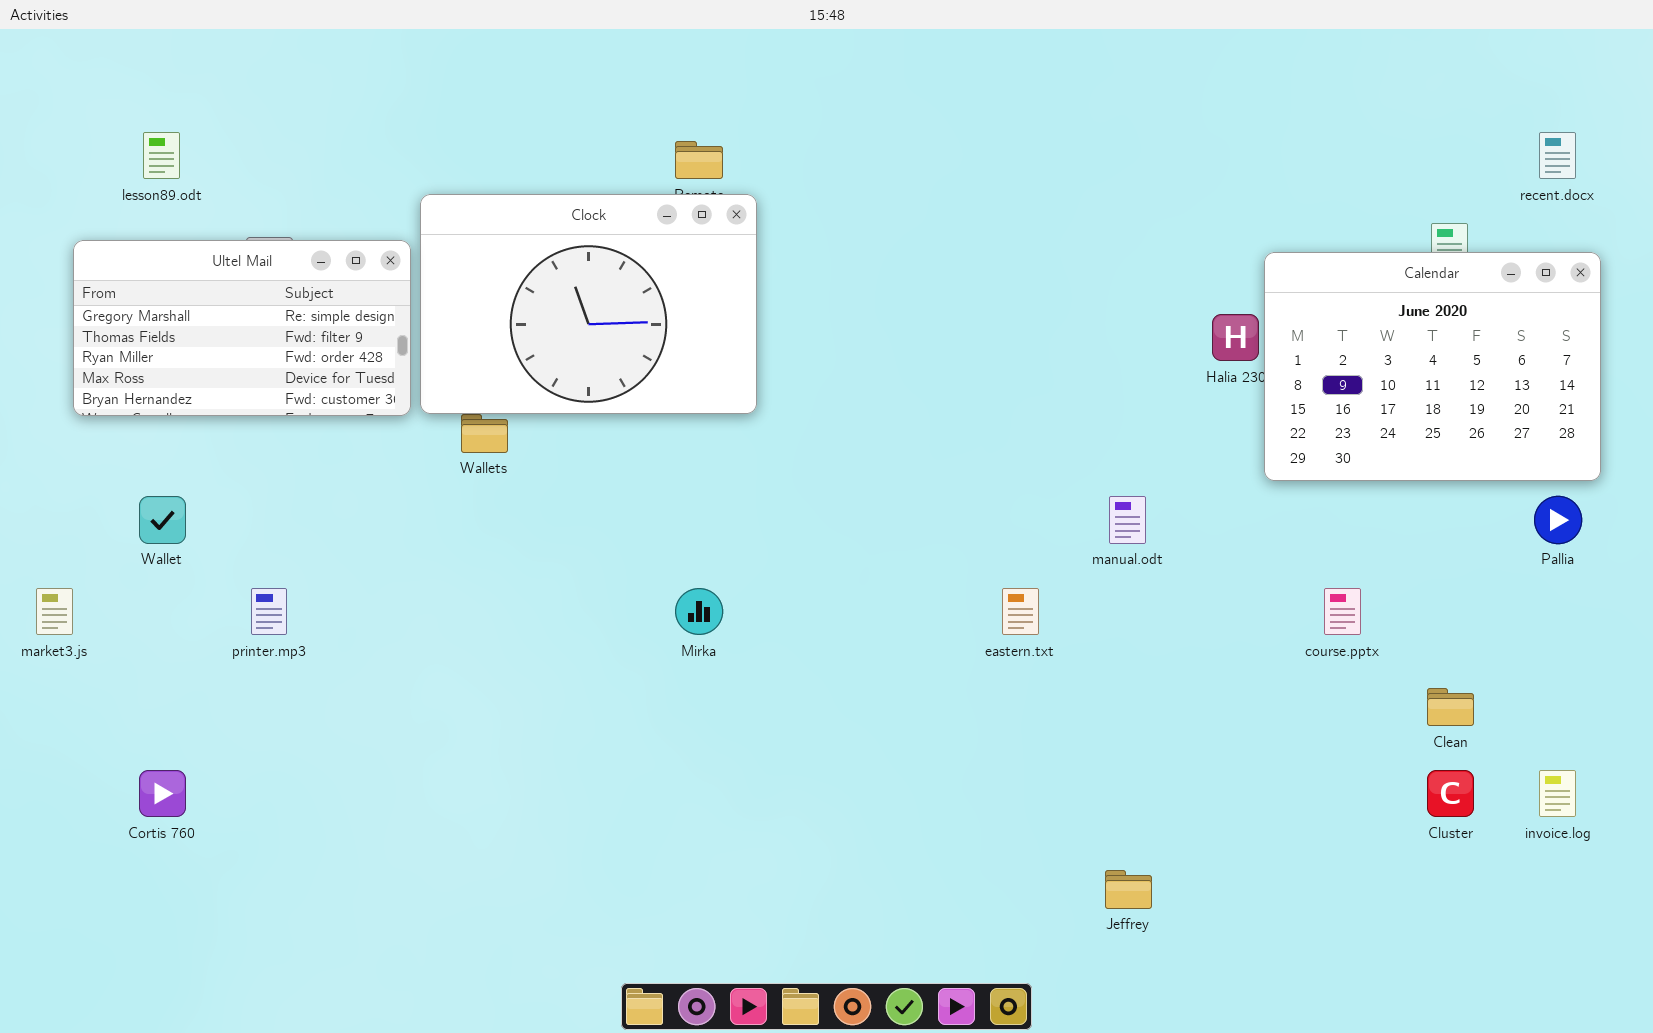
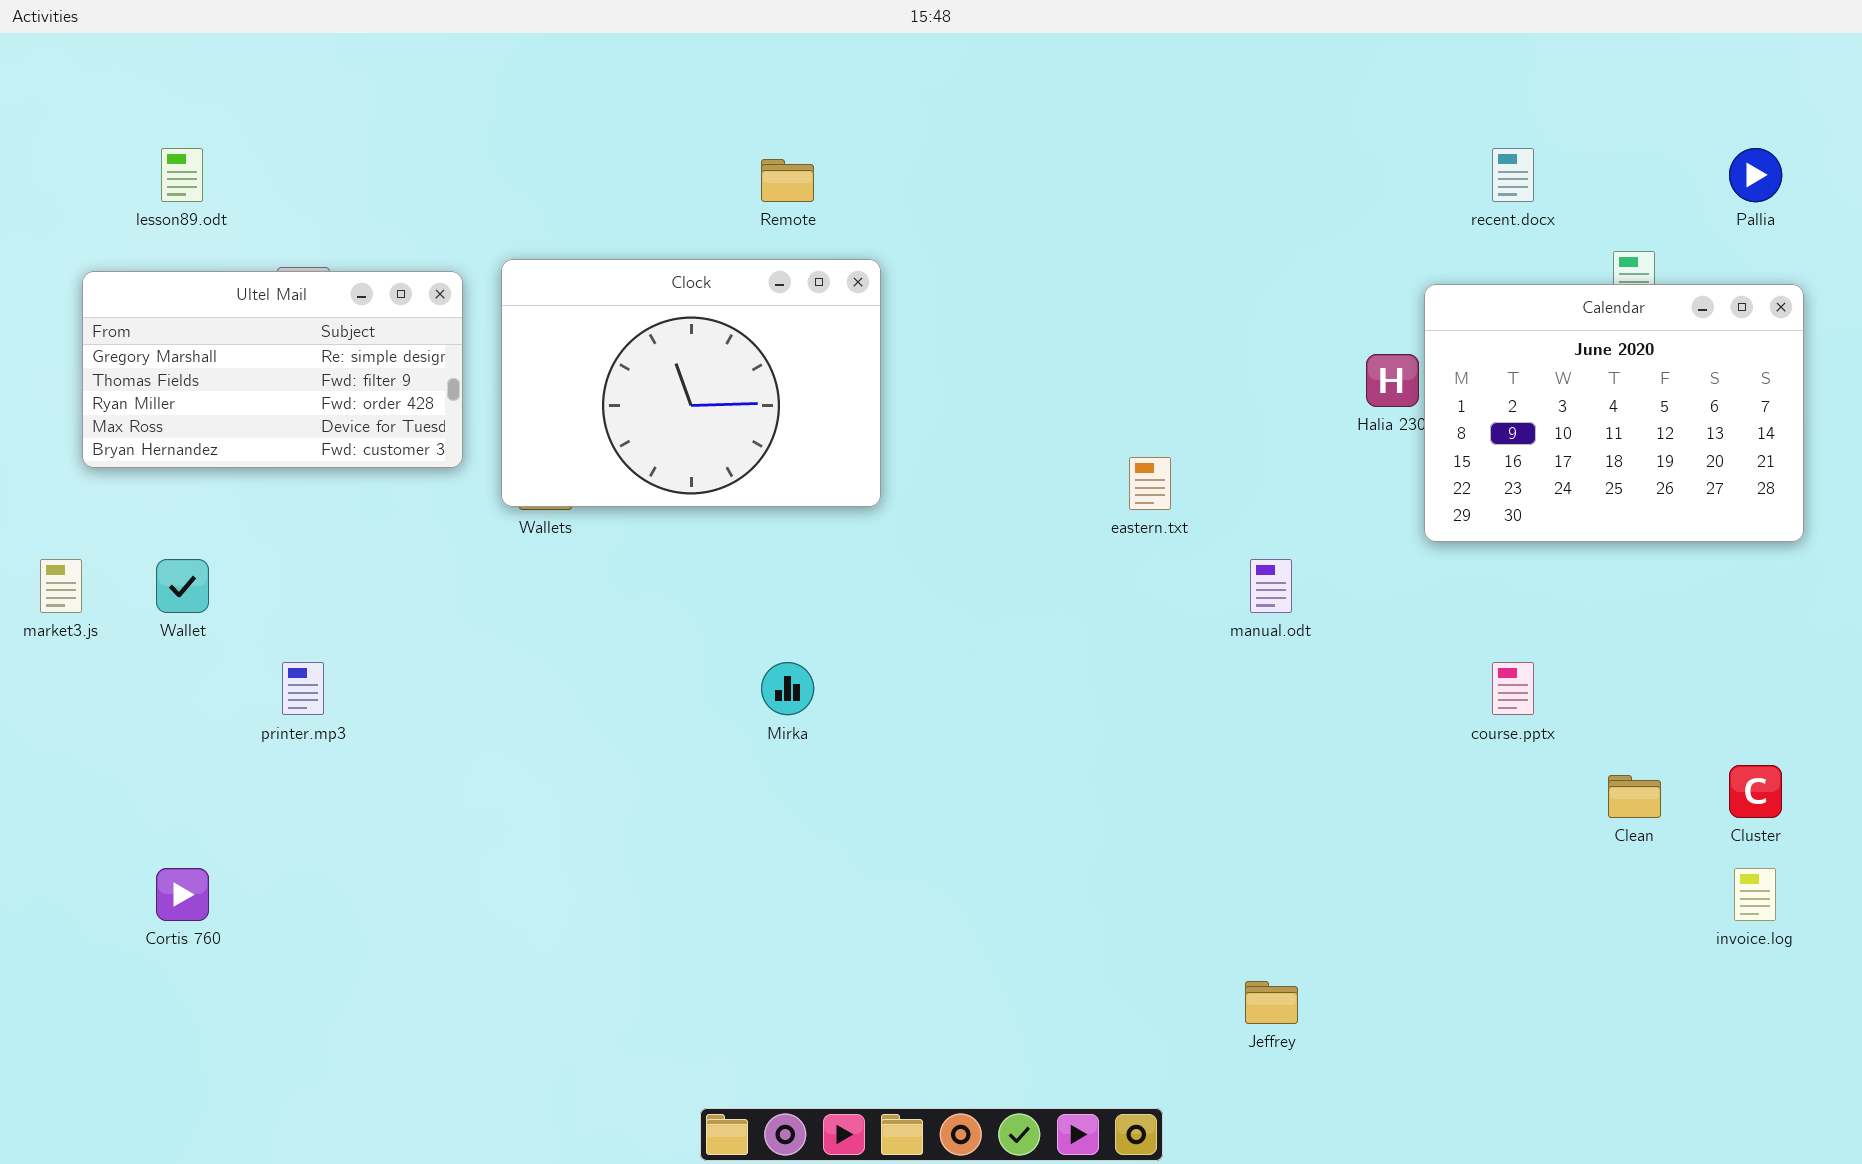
recent.docx: [1539,132,1576,179] -> [1492,148,1534,202], moved
Clock: [420,194,757,414] -> [501,259,881,507], moved
Pallia: [1534,496,1582,544] -> [1729,148,1782,202], moved
market3.js: [36,588,73,635] -> [40,559,82,613], moved
eastern.txt: [1002,588,1039,635] -> [1129,457,1171,510], moved
Cluster: [1427,770,1474,817] -> [1729,765,1782,818], moved

